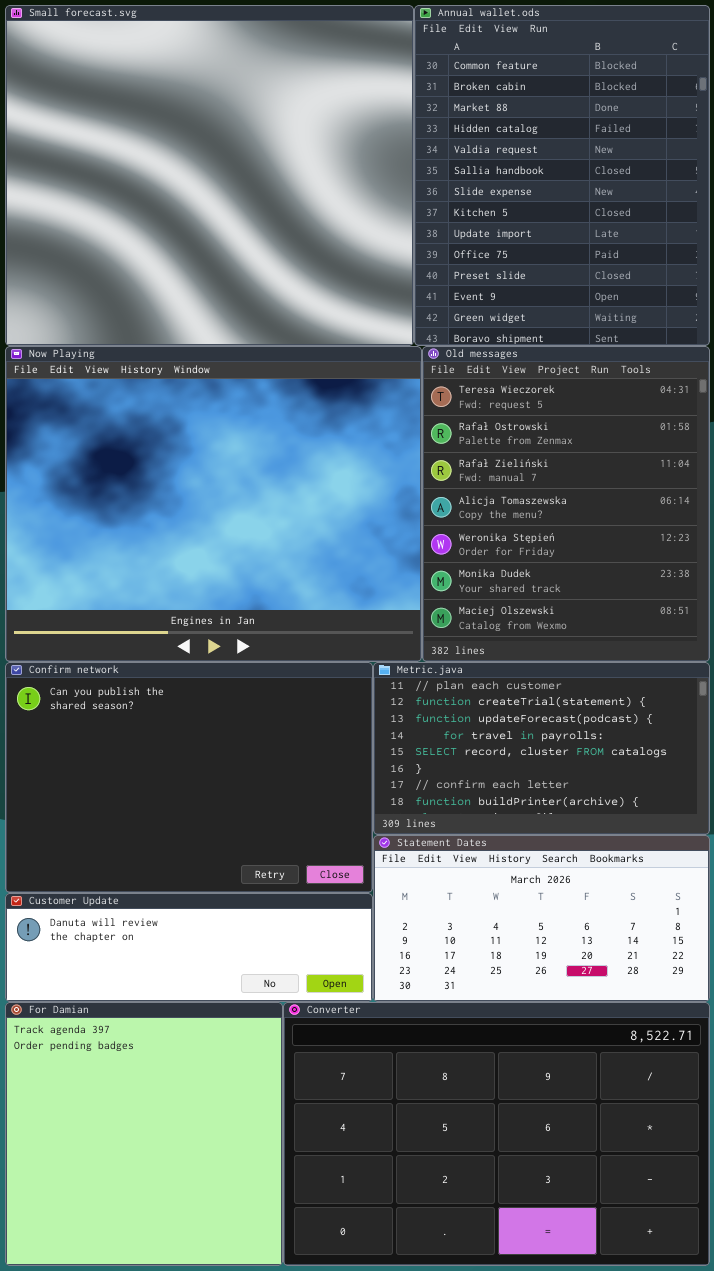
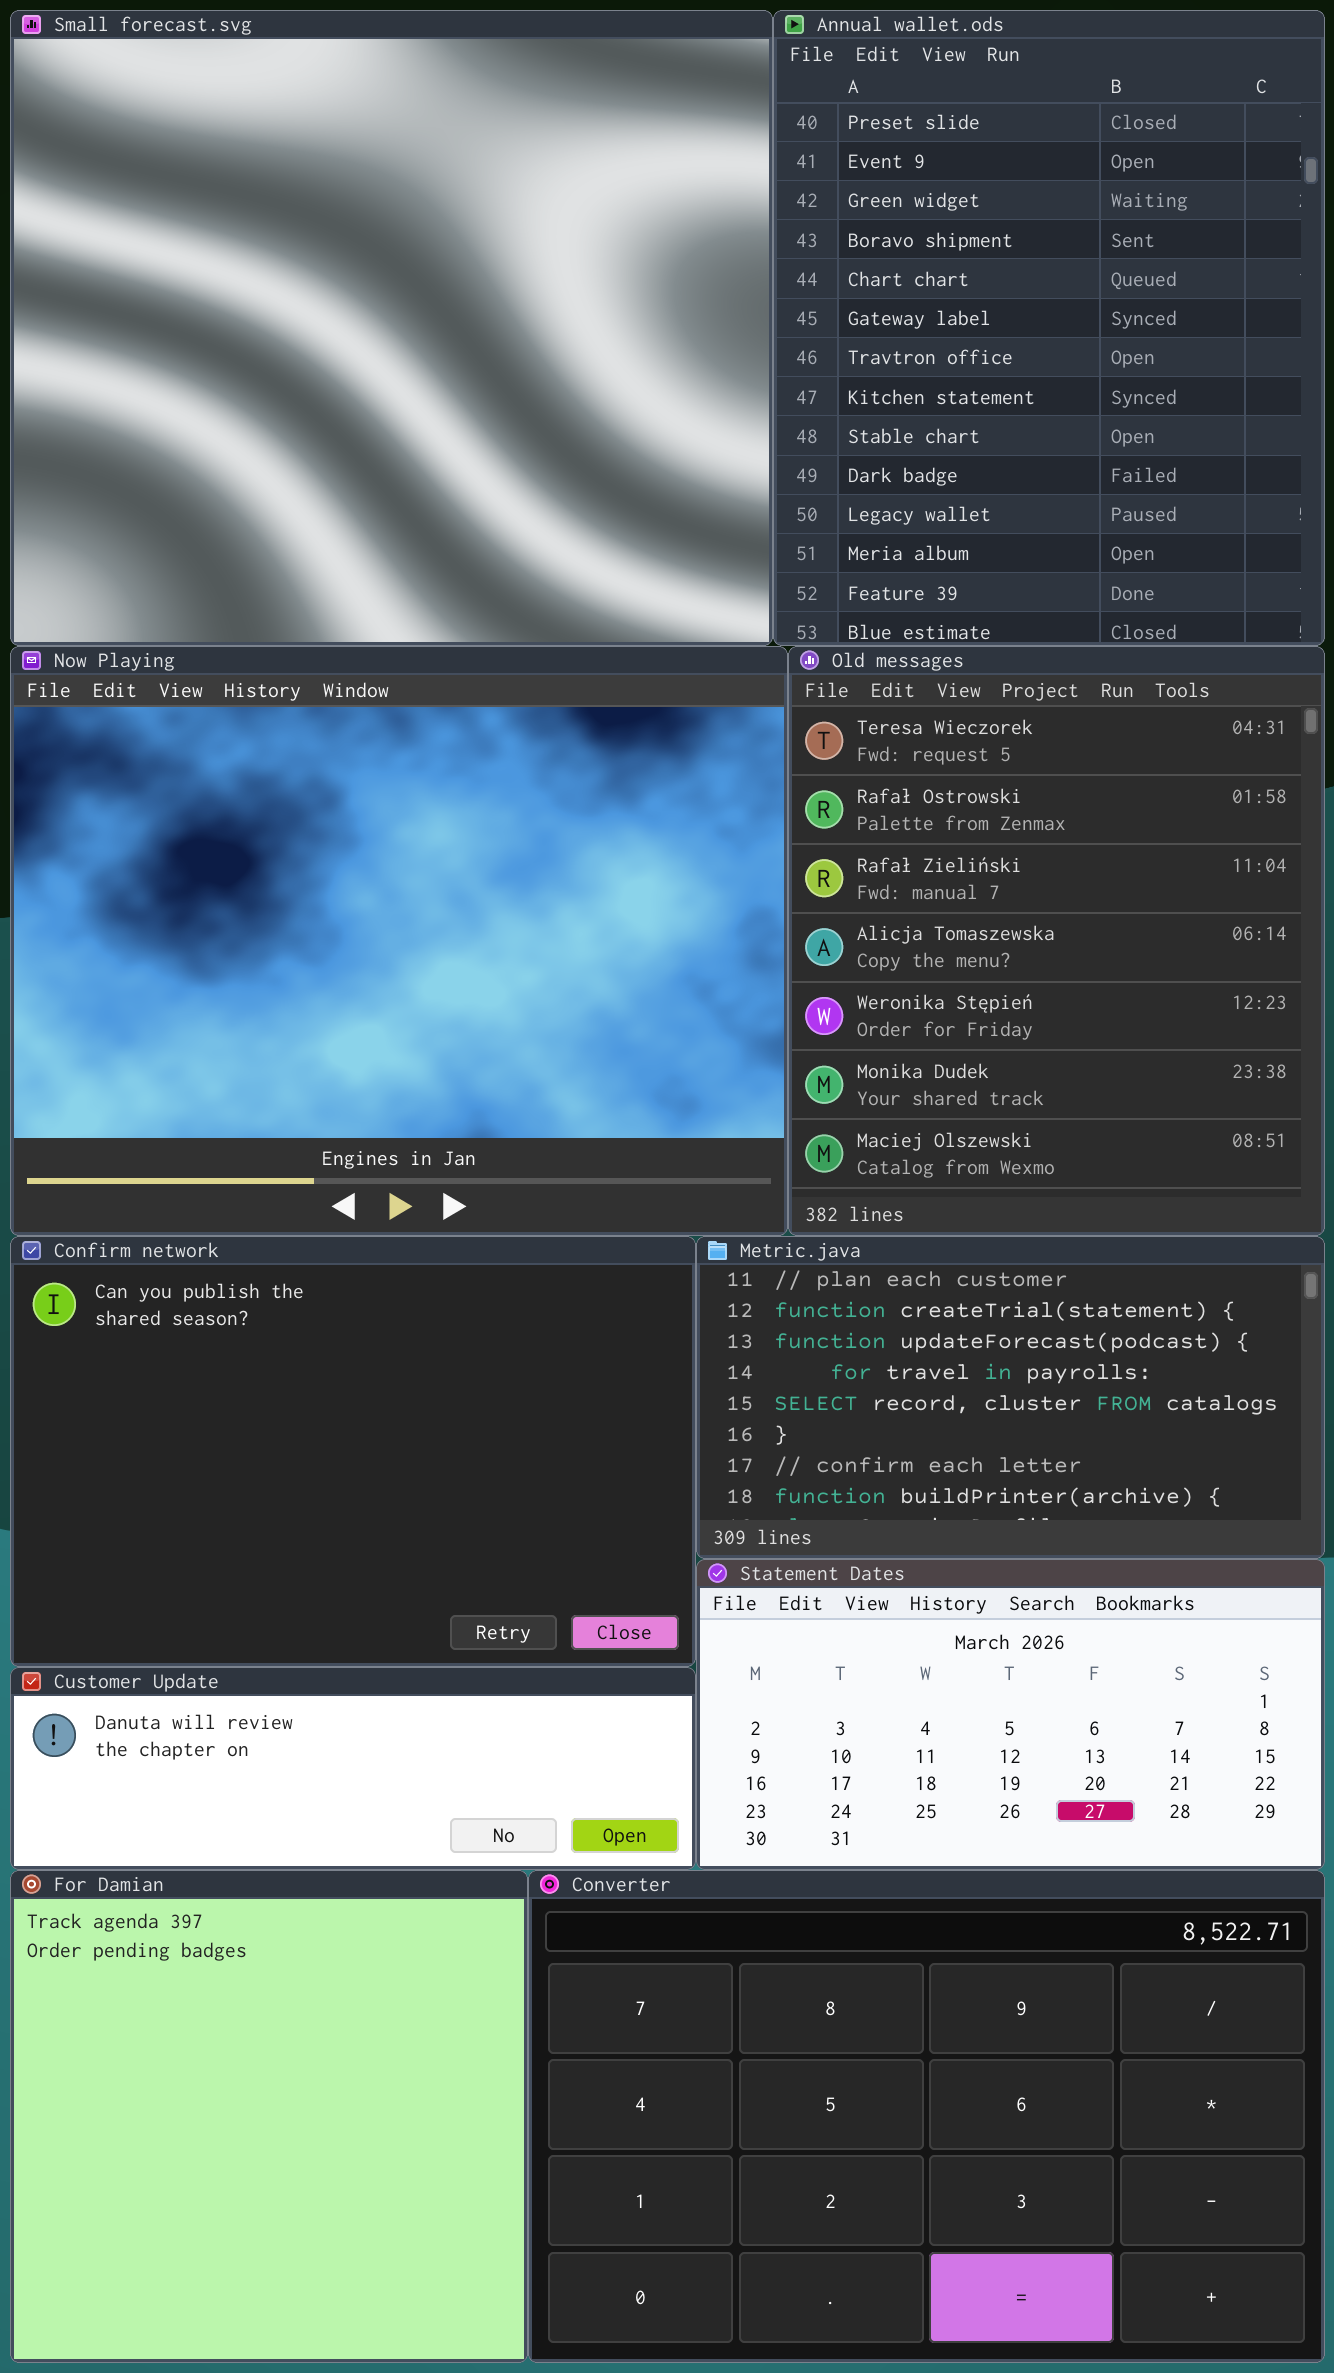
Annual wallet.ods: [414,5,710,346] -> [773,10,1325,646], scrolled down 10 rows

